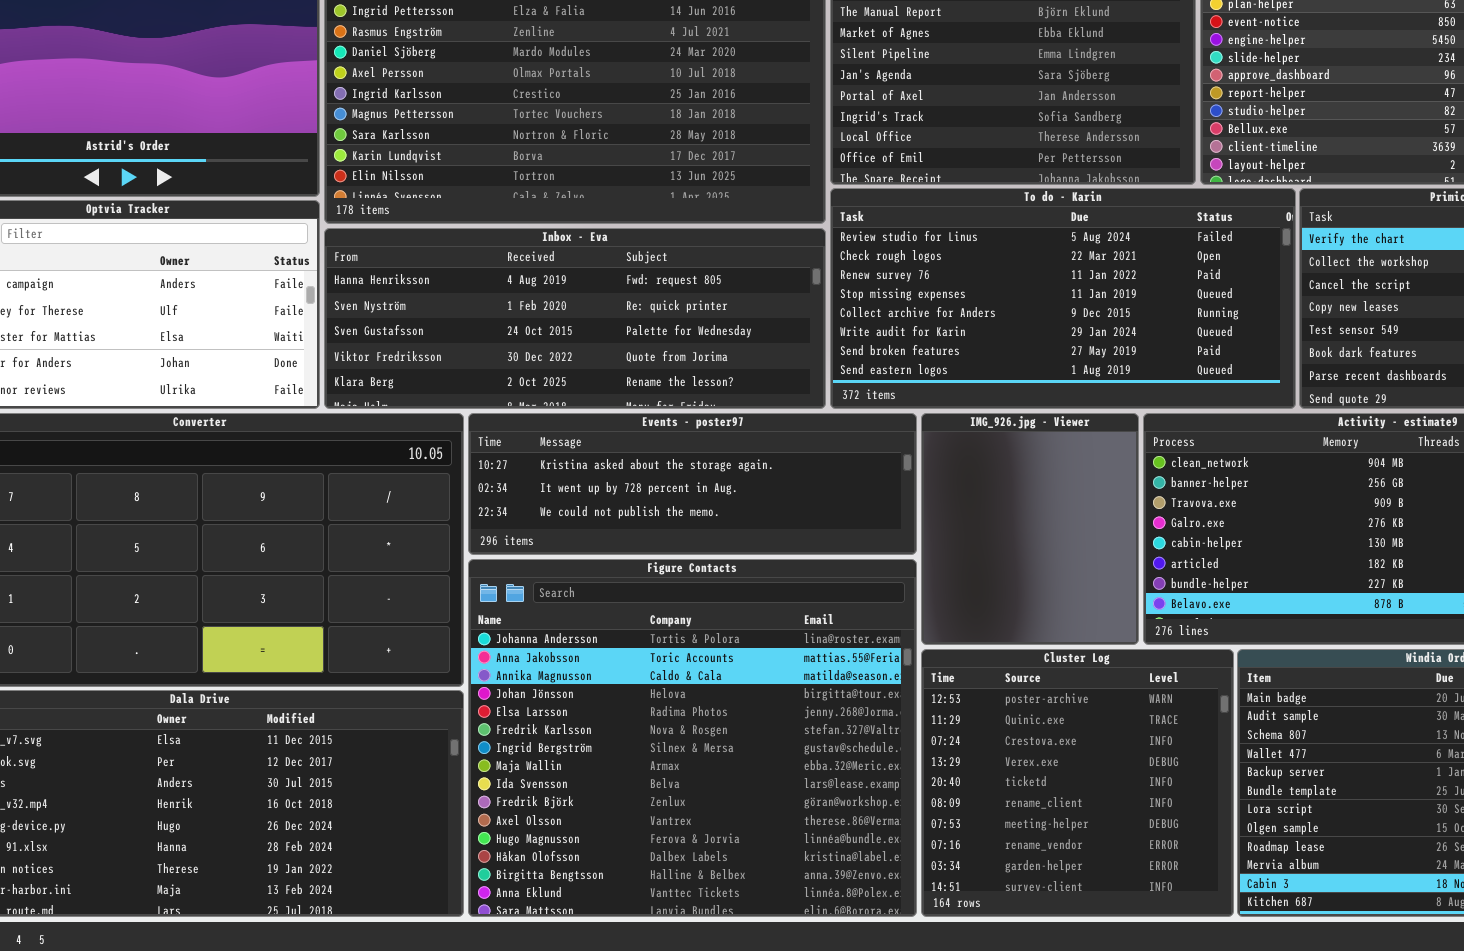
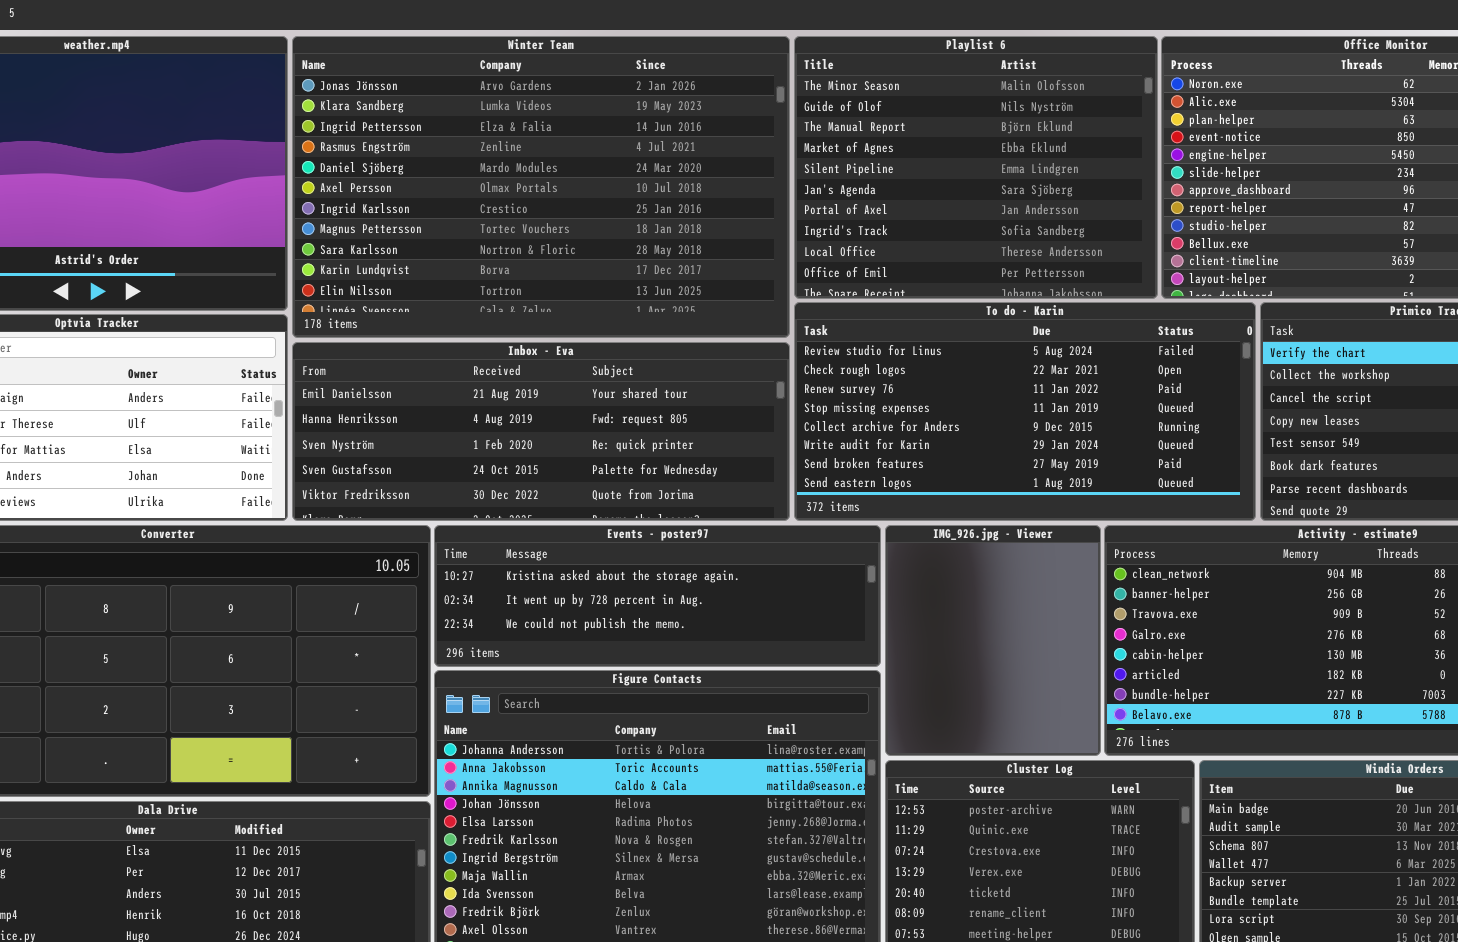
Inbox - Eva: [324,228,826,409] -> [292,342,790,521], scrolled up 1 row

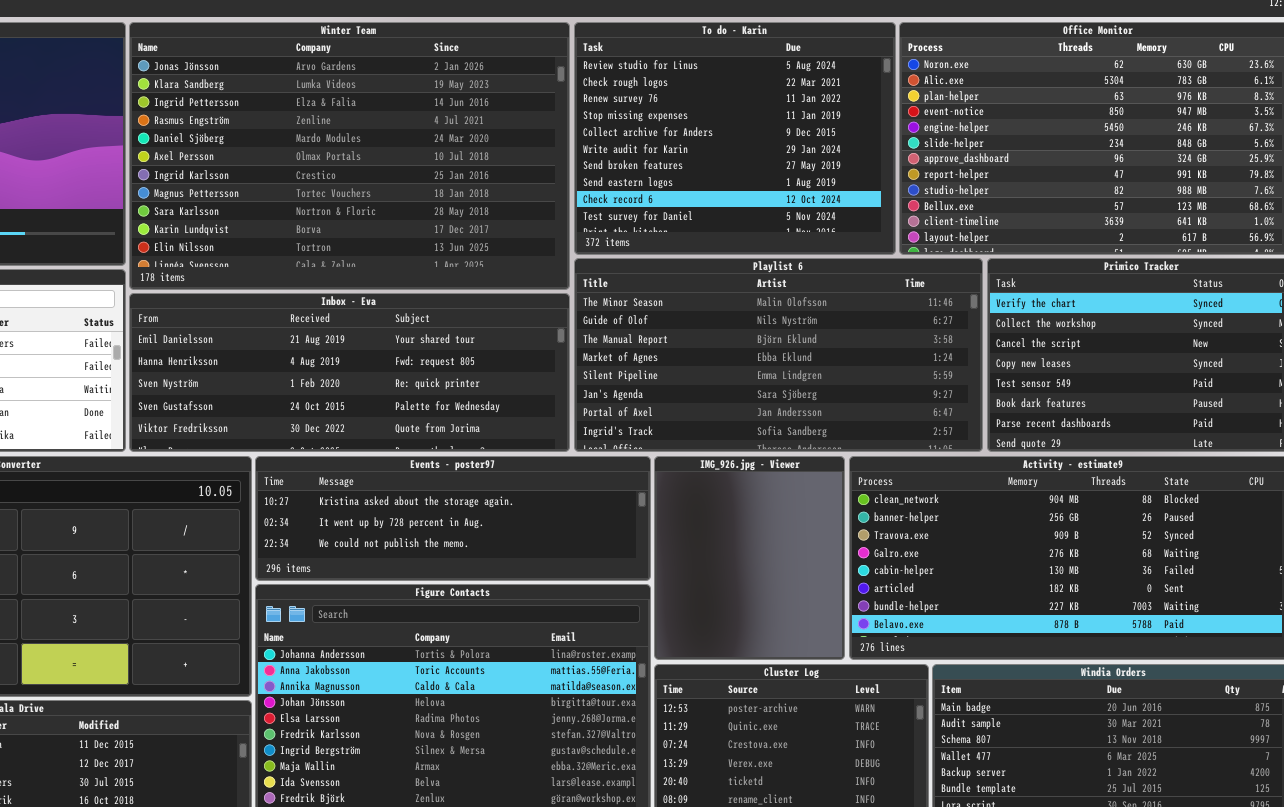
Playlist 6: [794,36,1158,299] -> [574,258,983,452], moved, resized
To do - Karin: [794,302,1256,521] -> [574,22,896,255], moved, resized

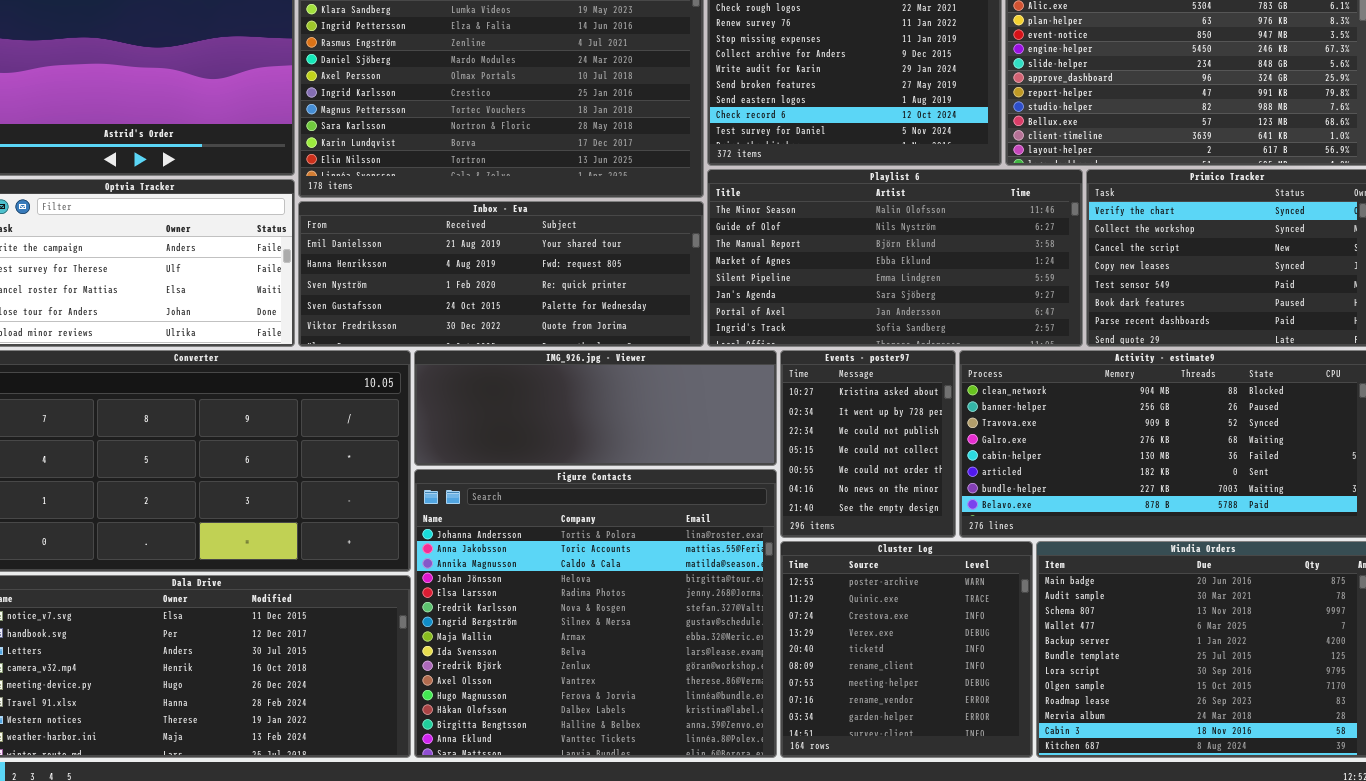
Events - poster97: [255,456,651,581] -> [780,350,956,538], moved, resized
IMG_926.jpg - Viewer: [654,456,845,660] -> [414,350,777,466], moved, resized

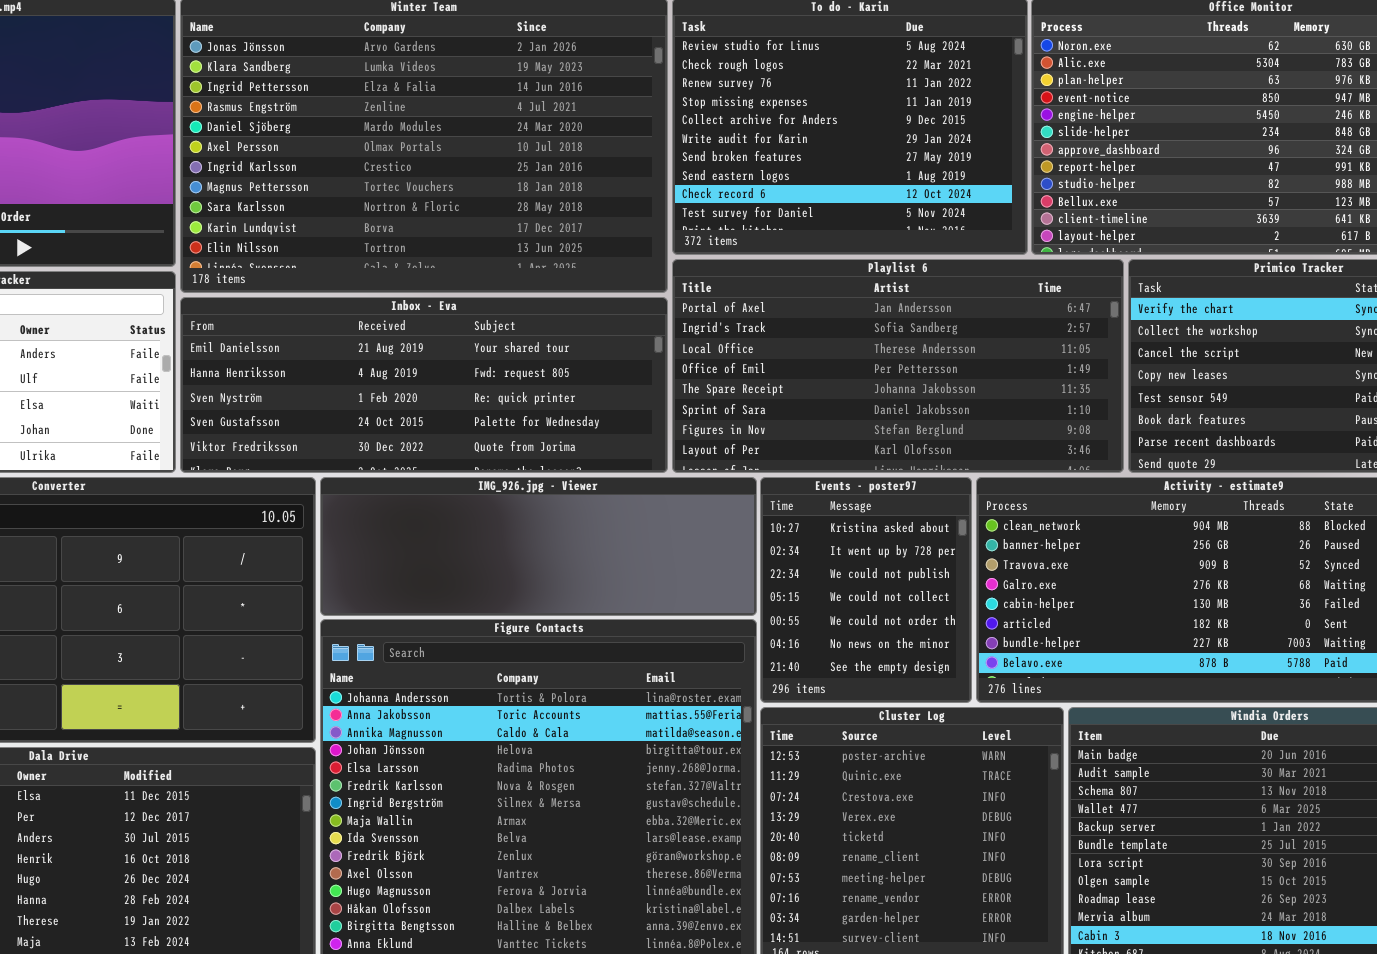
Playlist 6: [707,169,1083,347] -> [672,259,1124,473], scrolled down 6 rows

